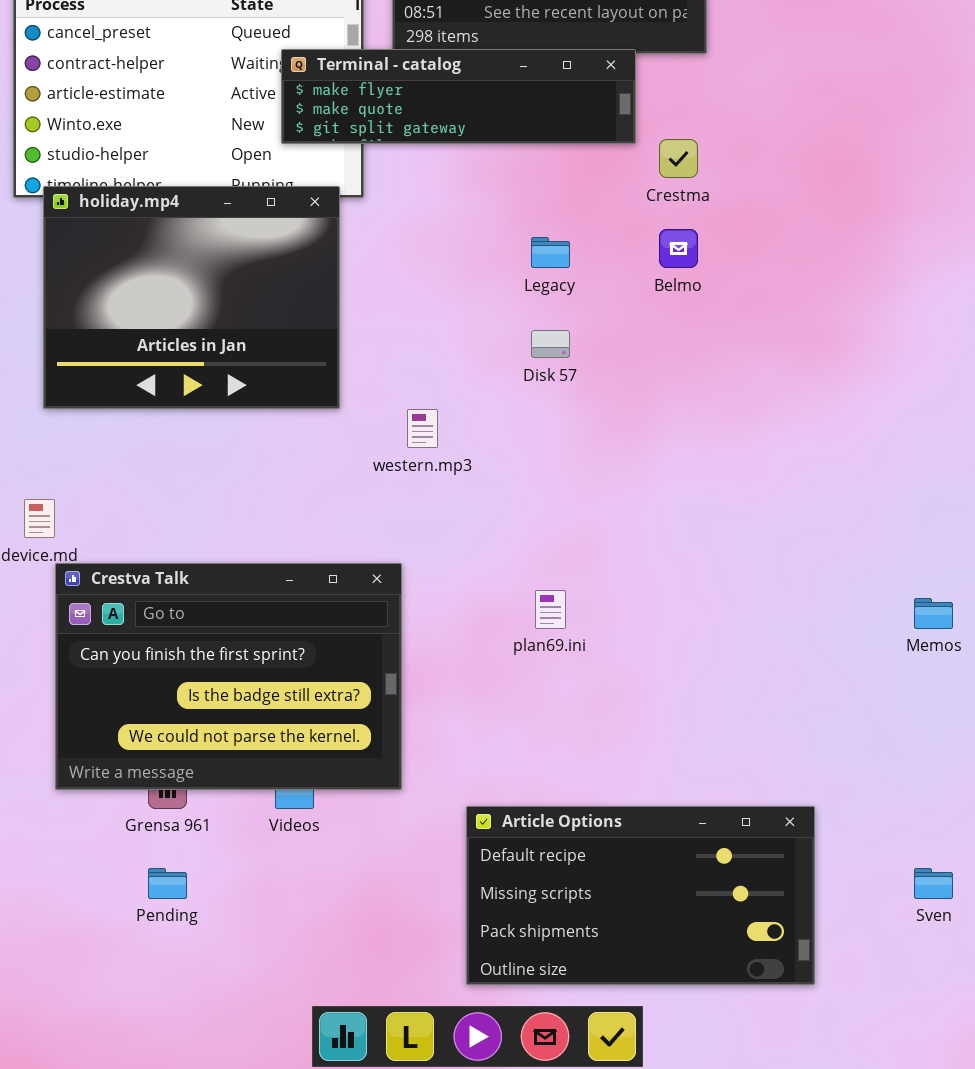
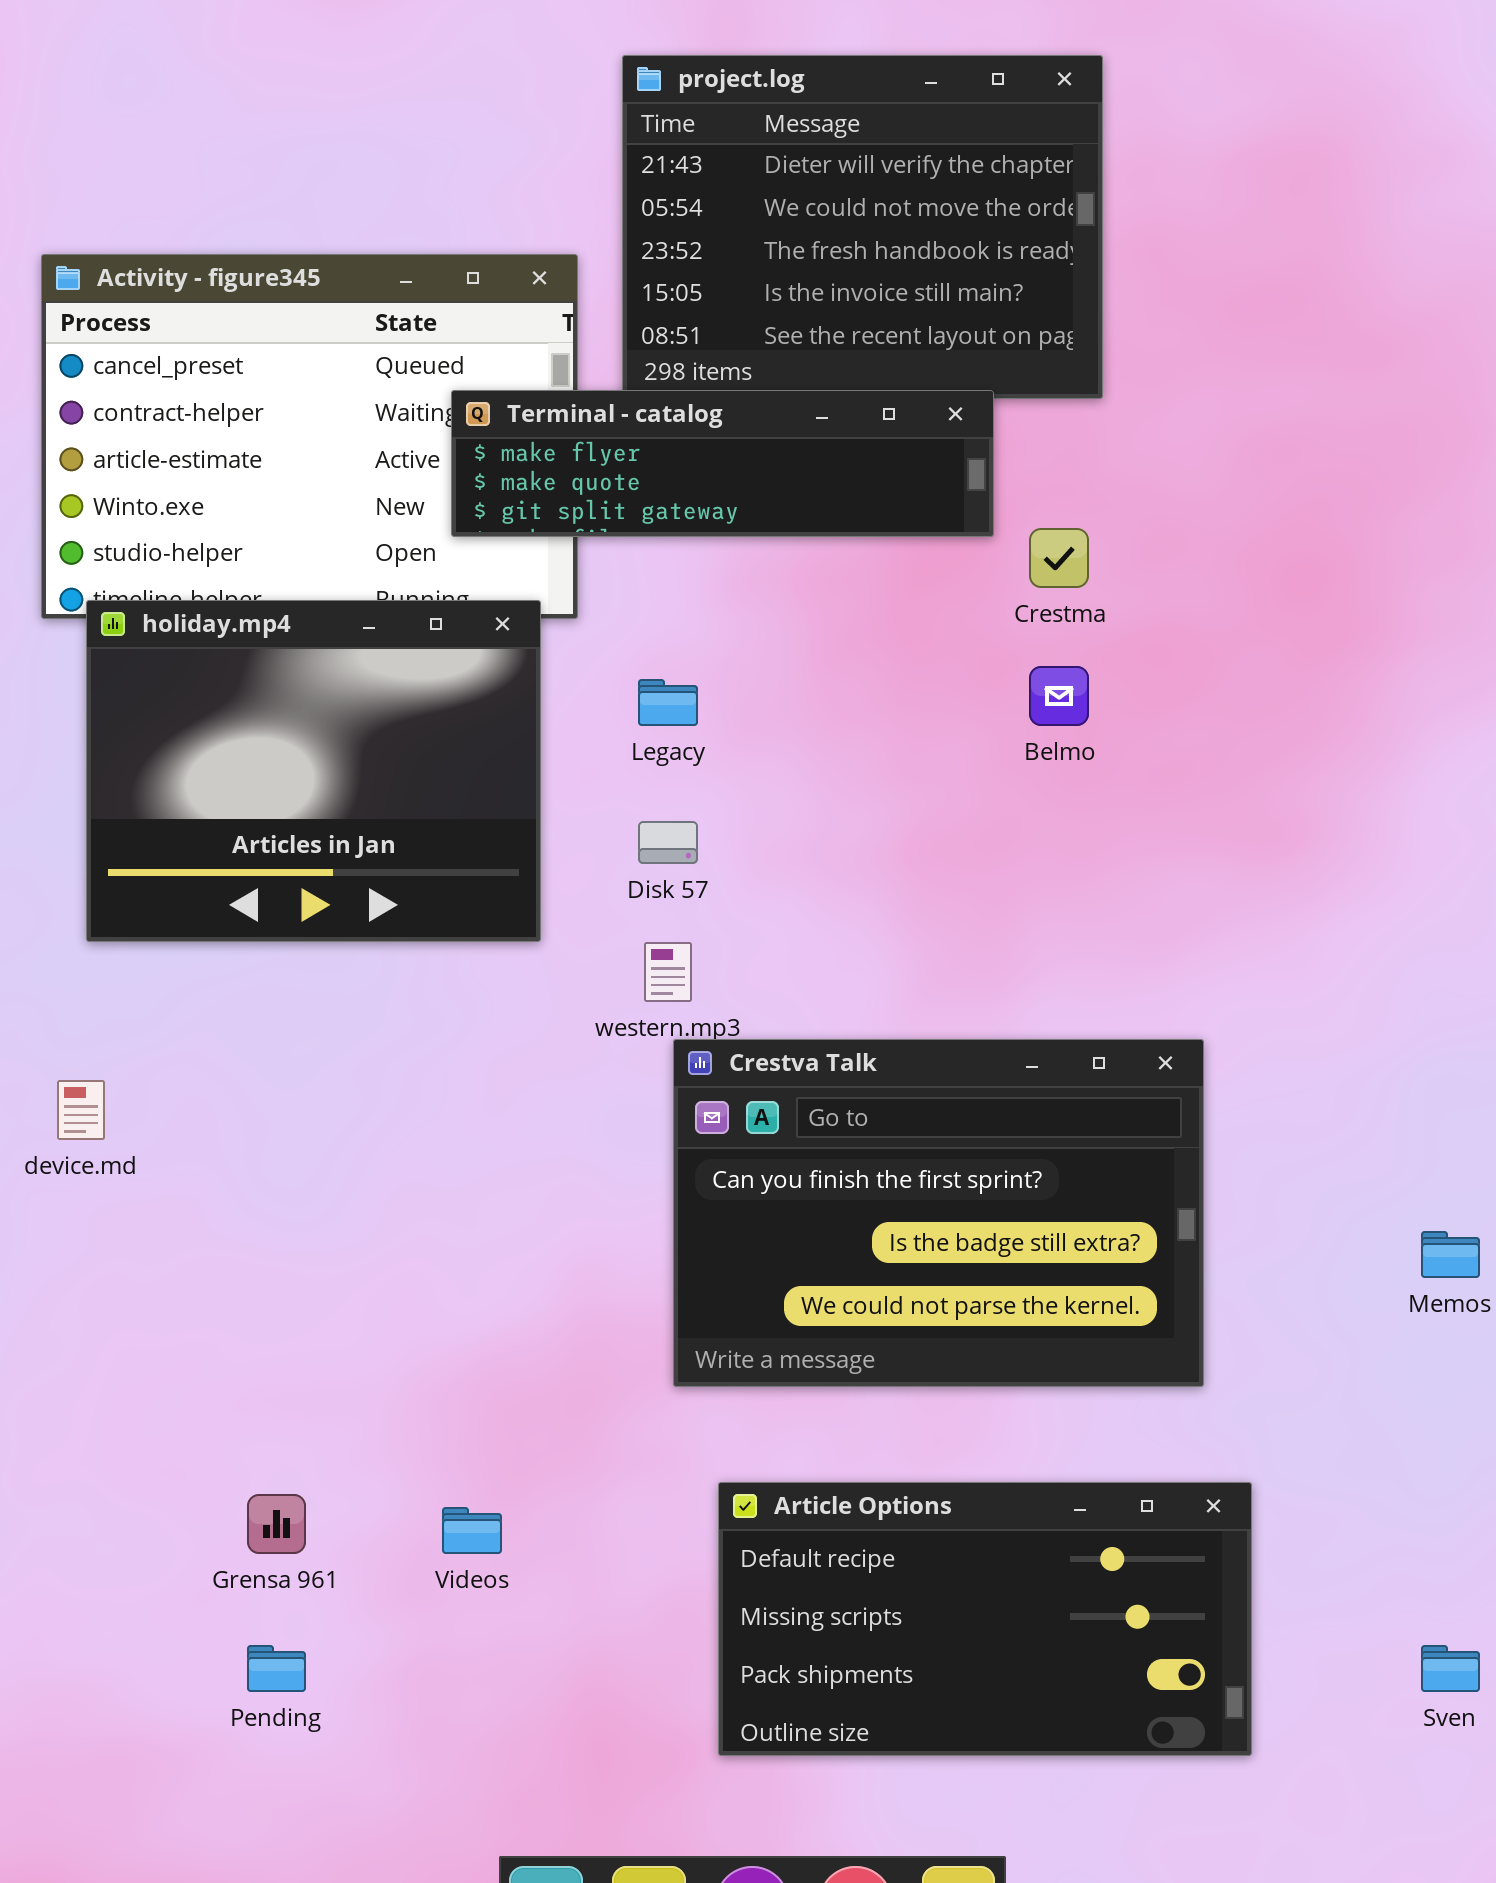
Legacy: [531,237,570,268] -> [638,679,698,726], moved
Disk 57: [531,330,570,358] -> [638,821,698,864], moved
Crestva Talk: [55,563,402,790] -> [673,1039,1204,1387], moved
Article Options: [466,806,815,985] -> [718,1482,1252,1756], moved

